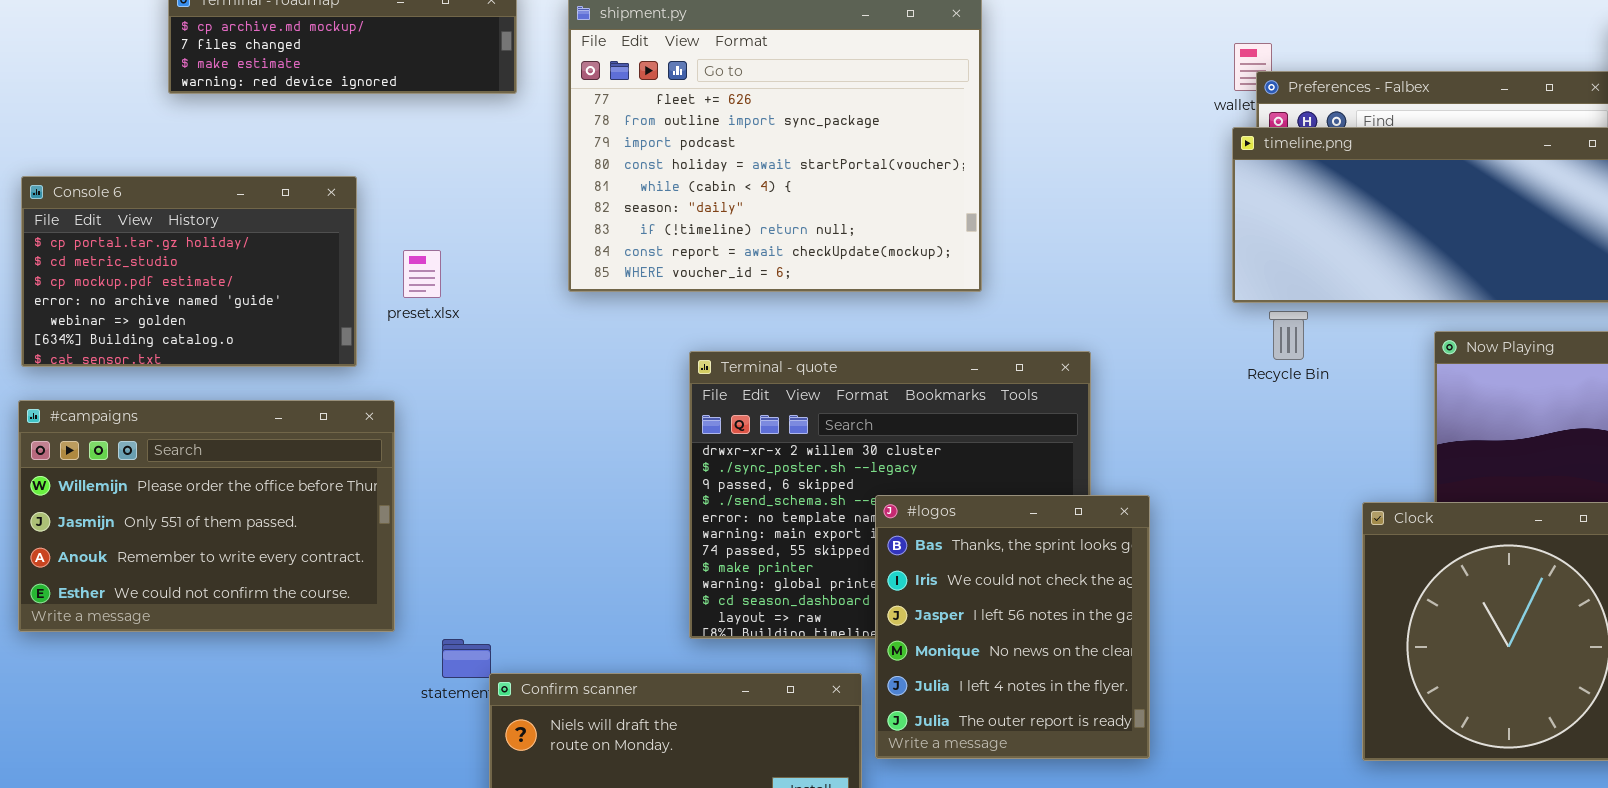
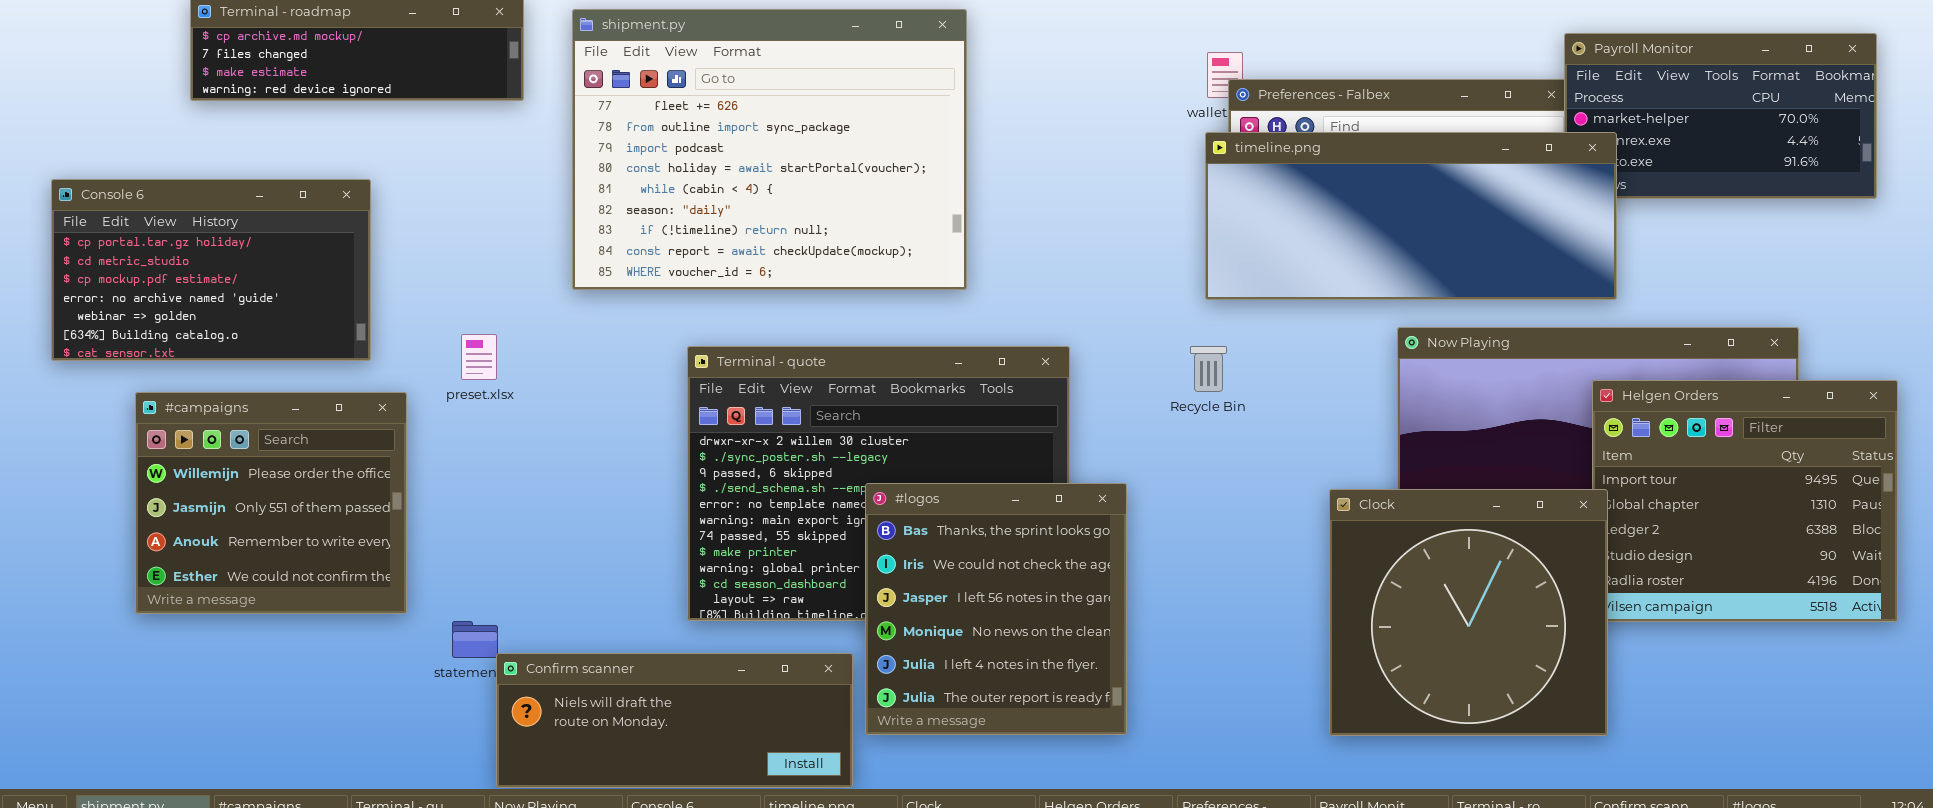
preset.xlsx: [403,250,441,298] -> [461,334,497,380], moved
Recycle Bin: [1269,311,1308,360] -> [1190,346,1227,392], moved
#campaigns: [18,400,395,632] -> [135,392,407,614], resized

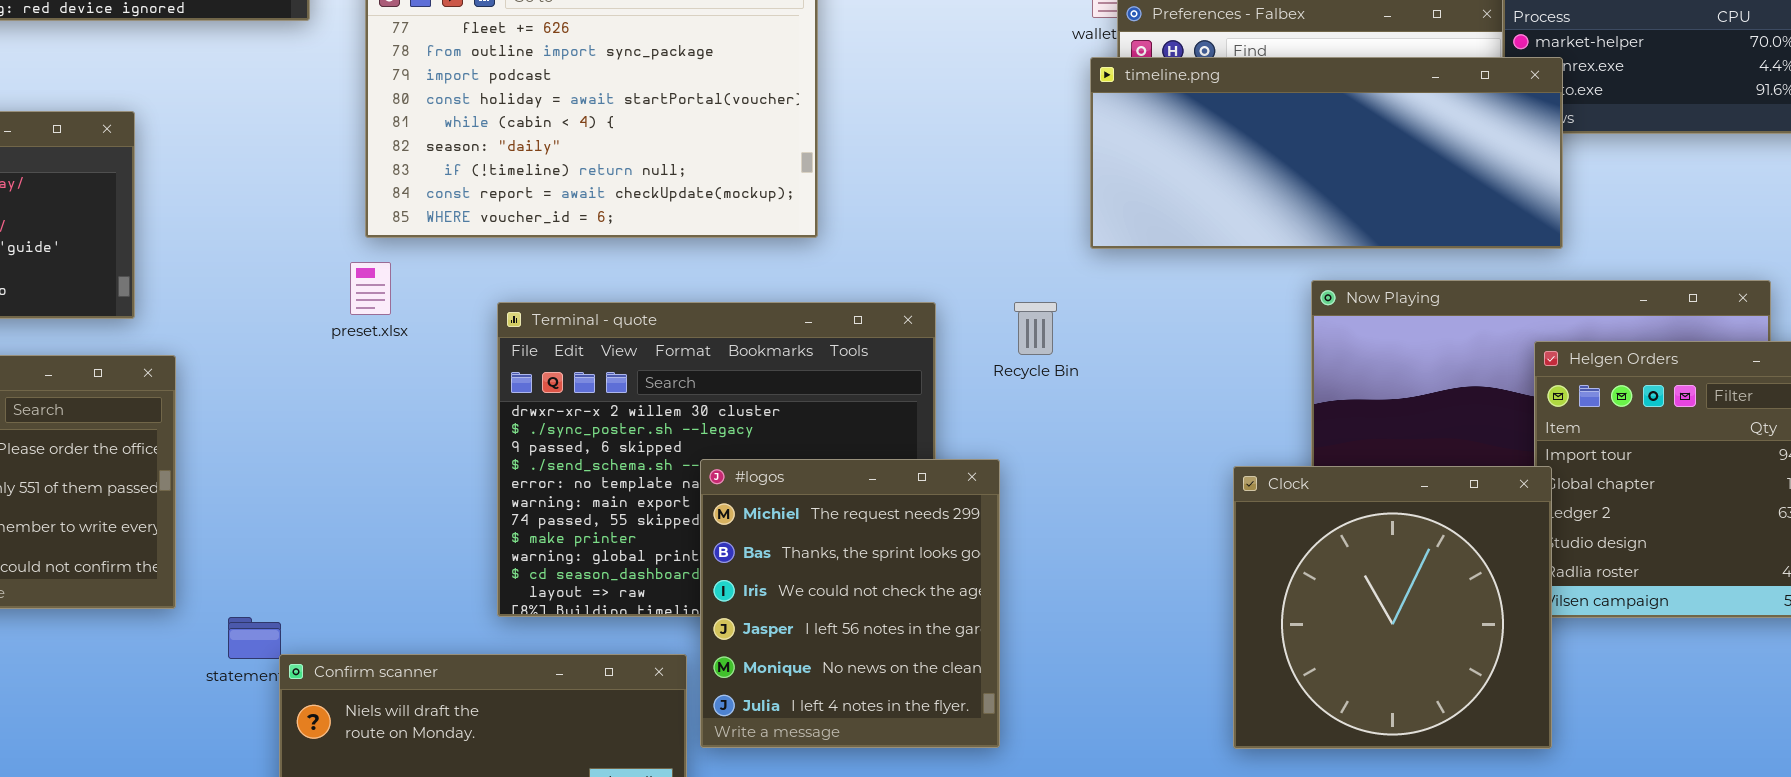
preset.xlsx: [461,334,497,380] -> [350,262,391,315], moved
Recycle Bin: [1190,346,1227,392] -> [1014,302,1057,355], moved
#logos: [865,483,1127,735] -> [700,459,1000,748], scrolled up 1 row

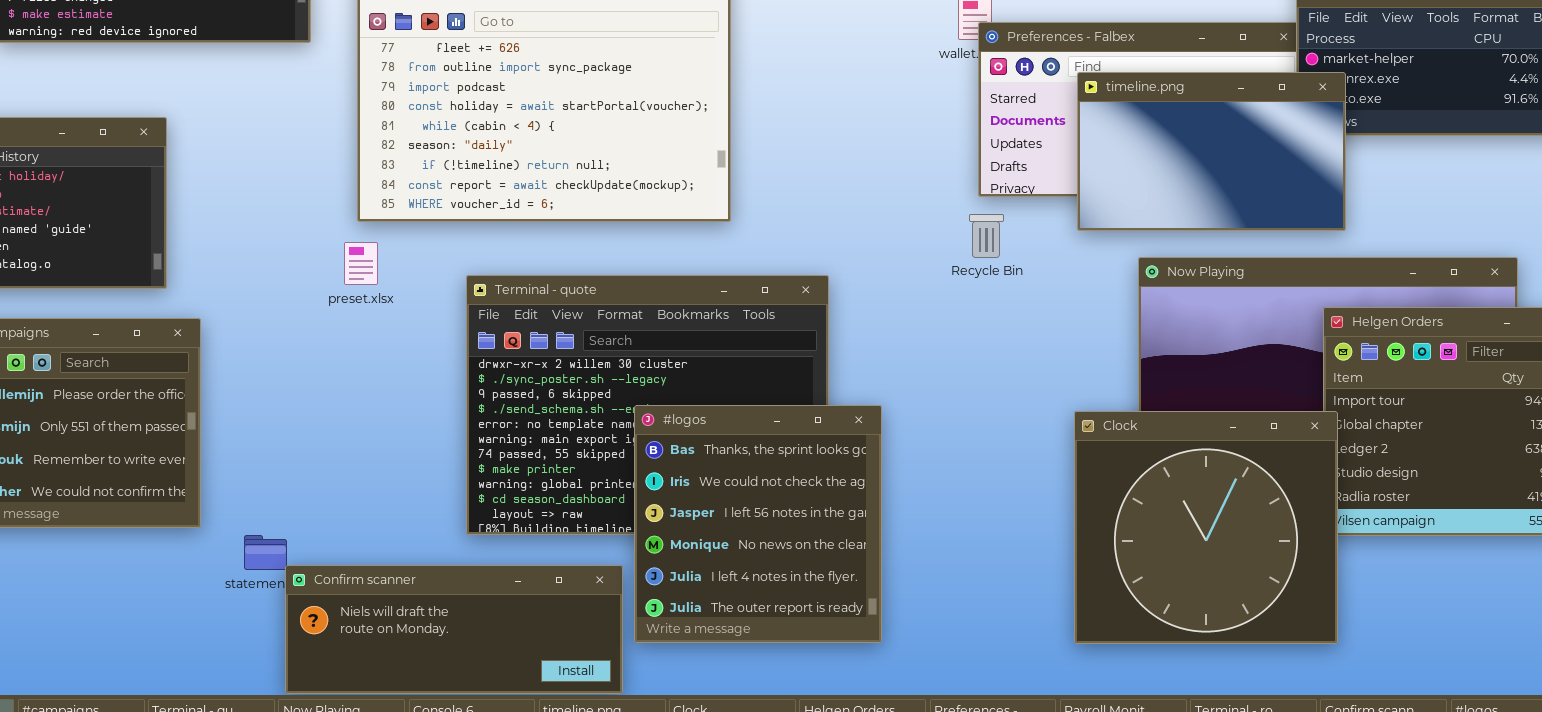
timeline.png: [1090,57,1563,249] -> [1077,72,1346,231], resized
Recycle Bin: [1014,302,1057,355] -> [969,214,1004,258], moved
#logos: [700,459,1000,748] -> [634,405,882,643], scrolled down 1 row

